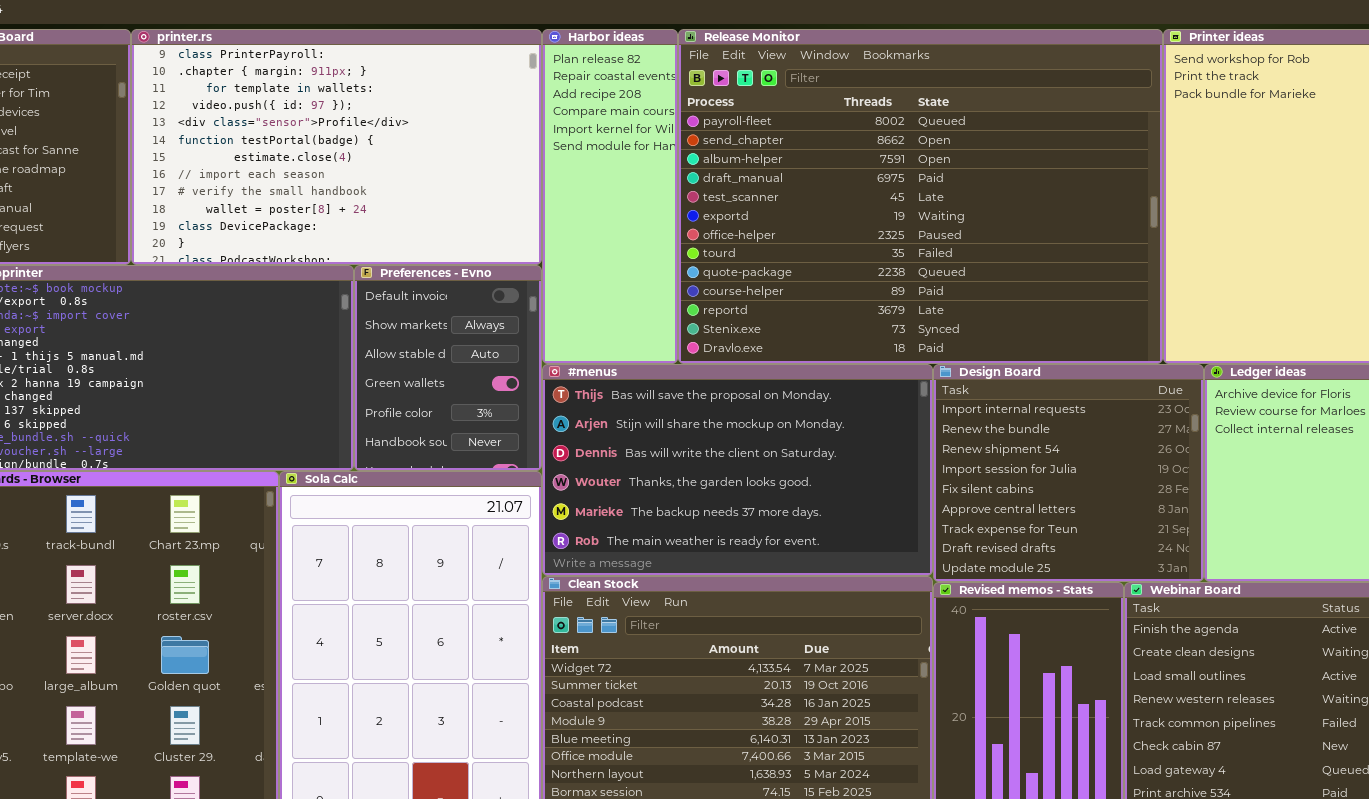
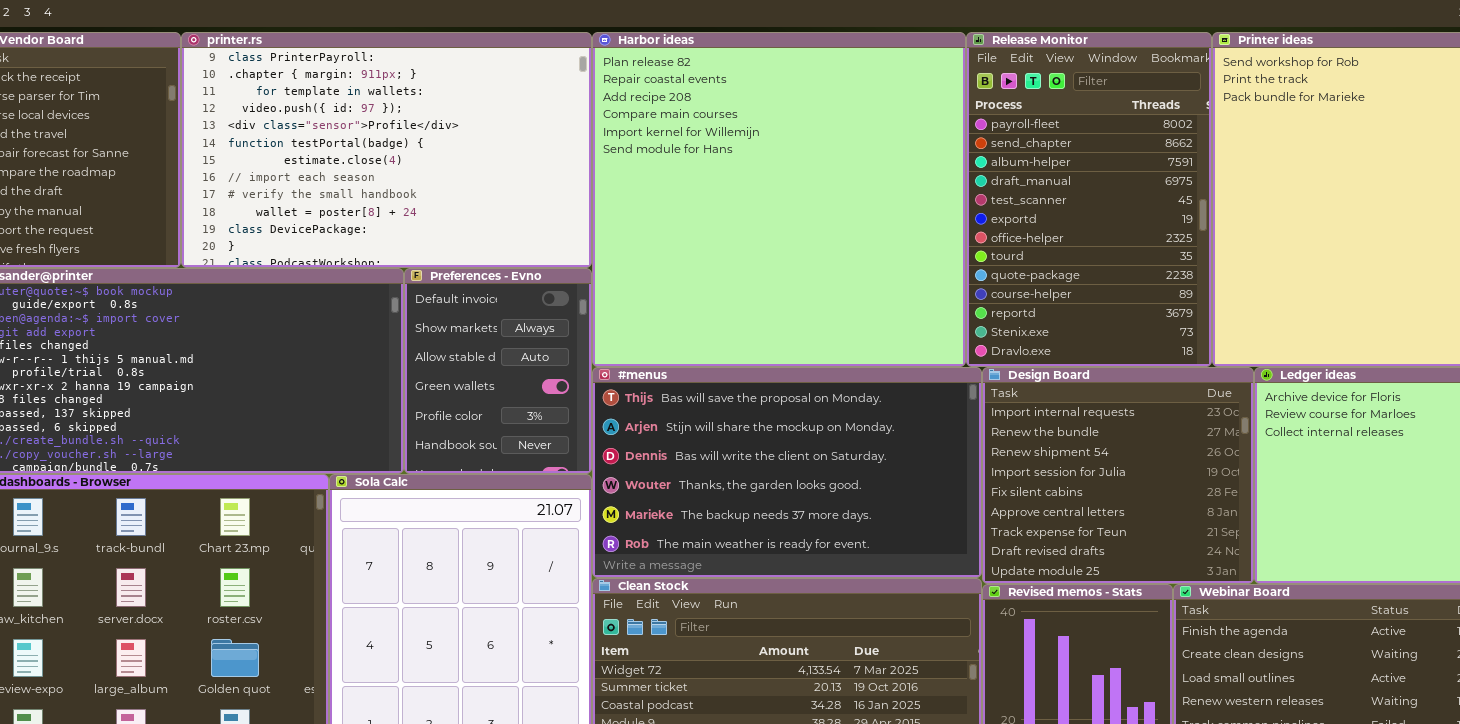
Harbor ideas: [542,29,678,364] -> [592,32,966,367], resized
Release Monitor: [678,29,1163,364] -> [966,32,1212,367], resized

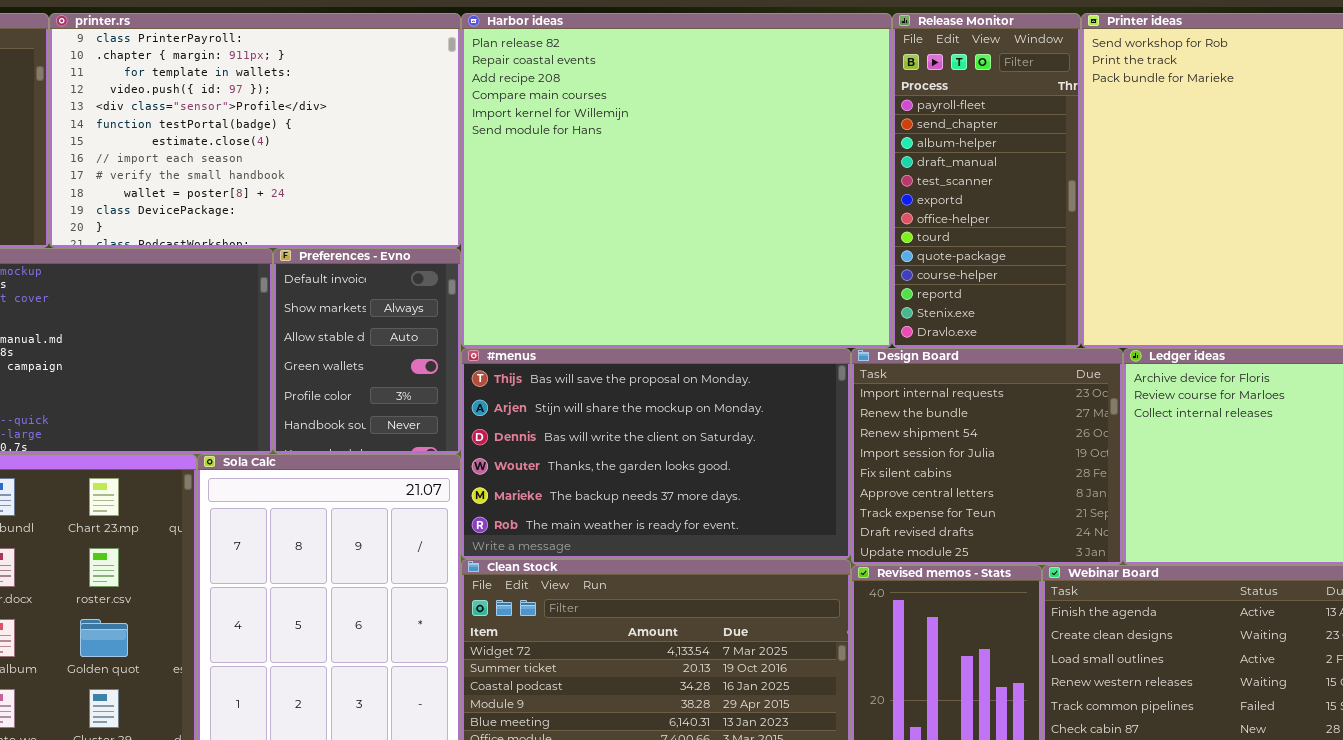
Harbor ideas: [592,32,966,367] -> [461,13,892,348], resized
Release Monitor: [966,32,1212,367] -> [892,13,1081,348], resized

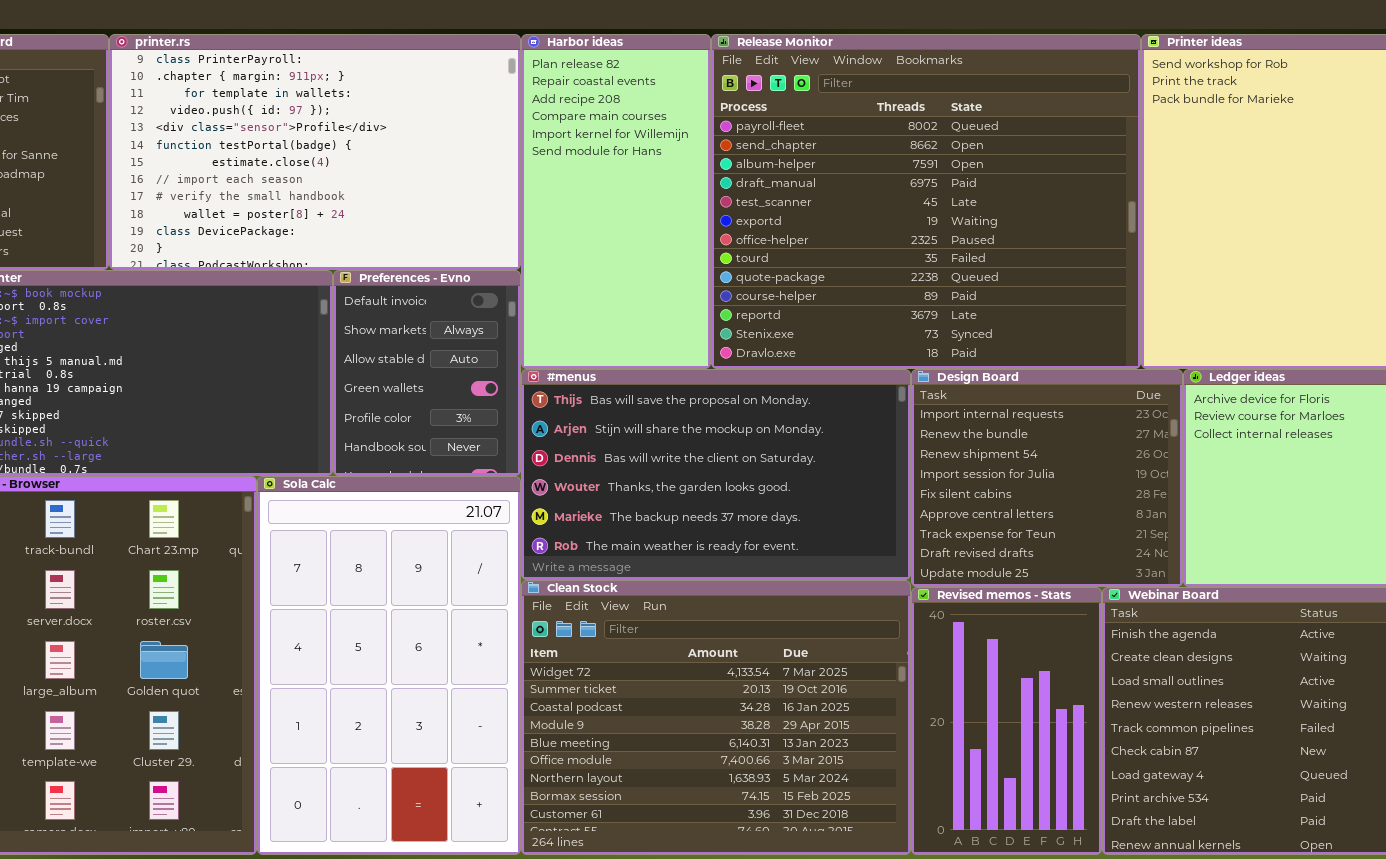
Harbor ideas: [461,13,892,348] -> [521,34,711,369], resized
Release Monitor: [892,13,1081,348] -> [711,34,1141,369], resized

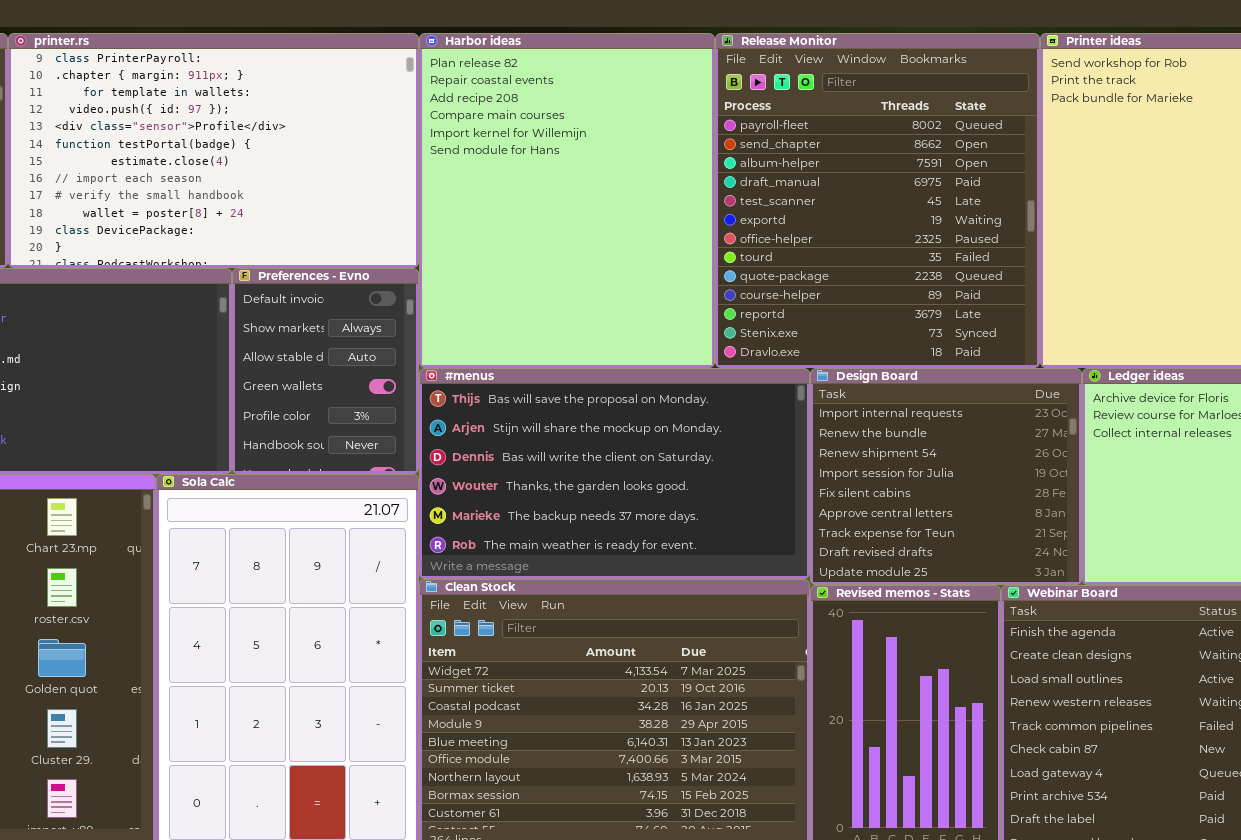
Harbor ideas: [521,34,711,369] -> [419,33,715,368], resized
Release Monitor: [711,34,1141,369] -> [715,33,1040,368], resized

